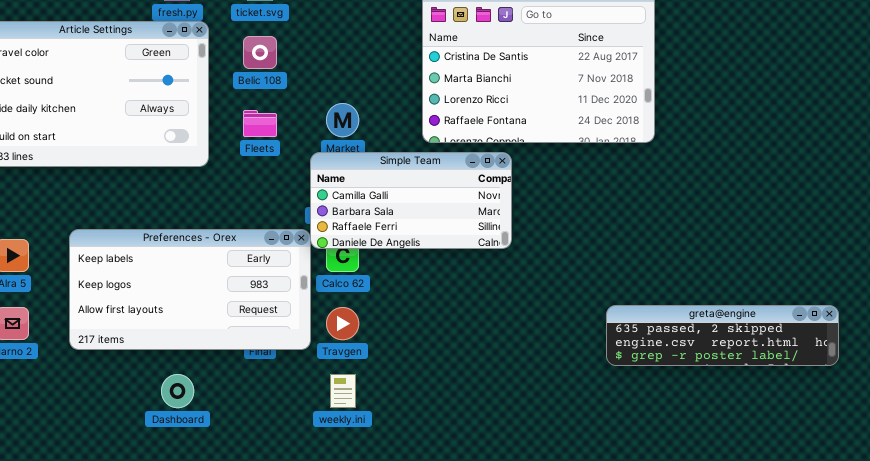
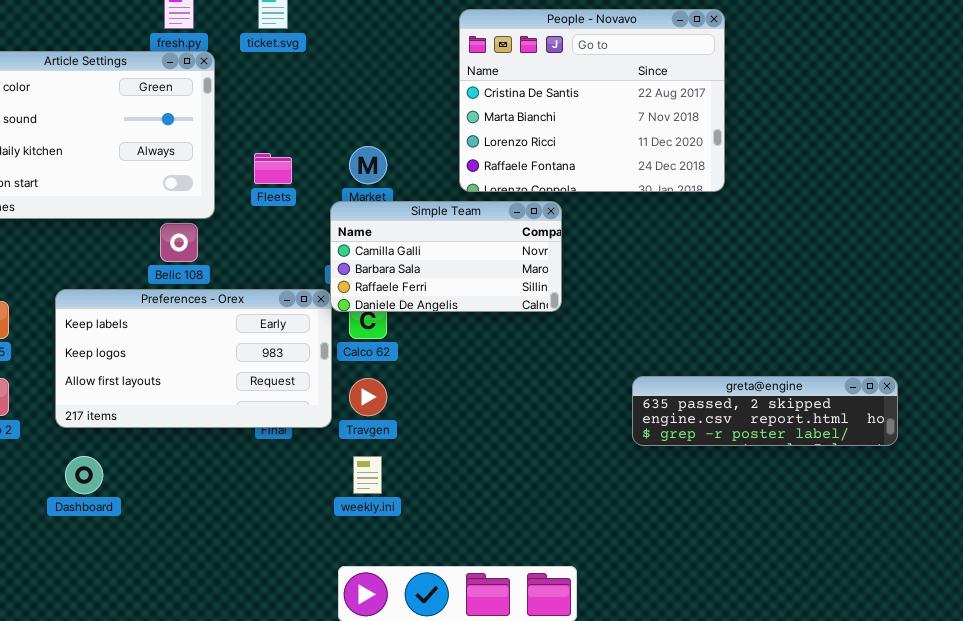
Belic 108: [243,36,277,69] -> [160,223,198,262], moved
greta@engine: [606,305,839,366] -> [632,376,898,446], moved
Dashboard: [161,374,194,408] -> [65,456,103,494], moved

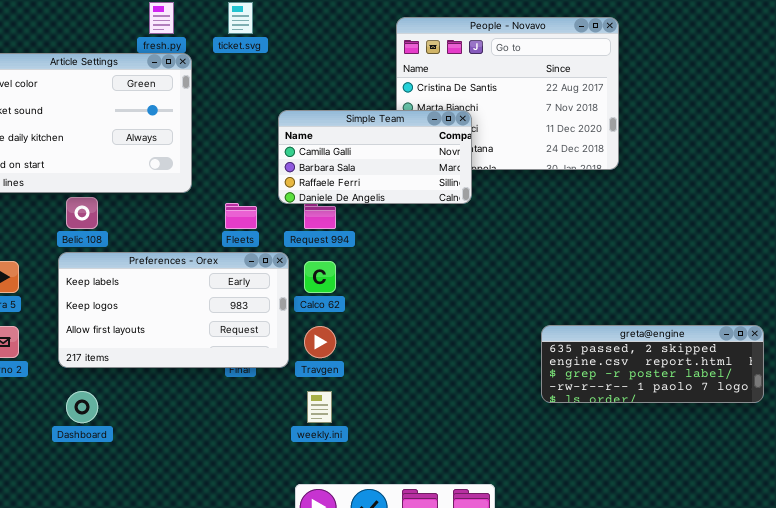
Fleets: [254,153,292,184] -> [225,203,257,229], moved
Simple Team: [330,201,562,312] -> [278,110,472,204], moved
Belic 108: [160,223,198,262] -> [66,197,98,229], moved
greta@engine: [632,376,898,446] -> [541,325,764,403], resized

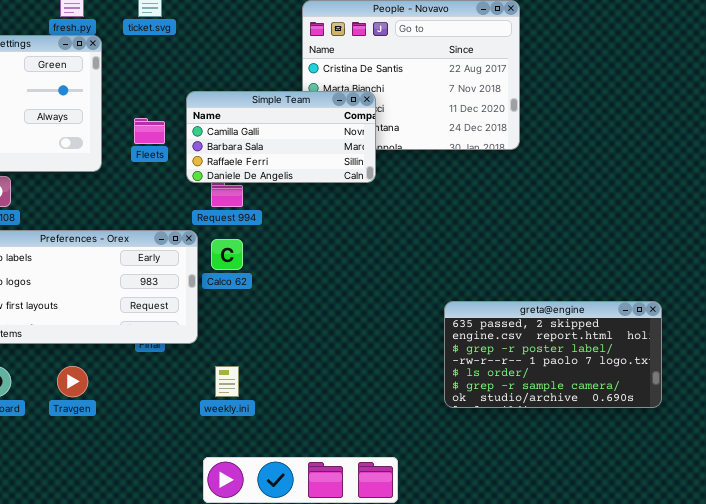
Fleets: [225,203,257,229] -> [134,118,165,144], moved
greta@engine: [541,325,764,403] -> [444,301,662,408], resized
Travgen: [304,326,336,358] -> [57,366,88,397], moved

